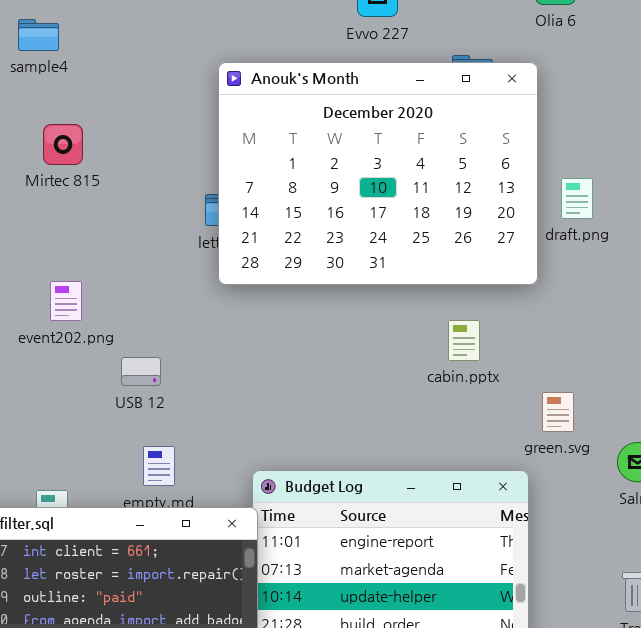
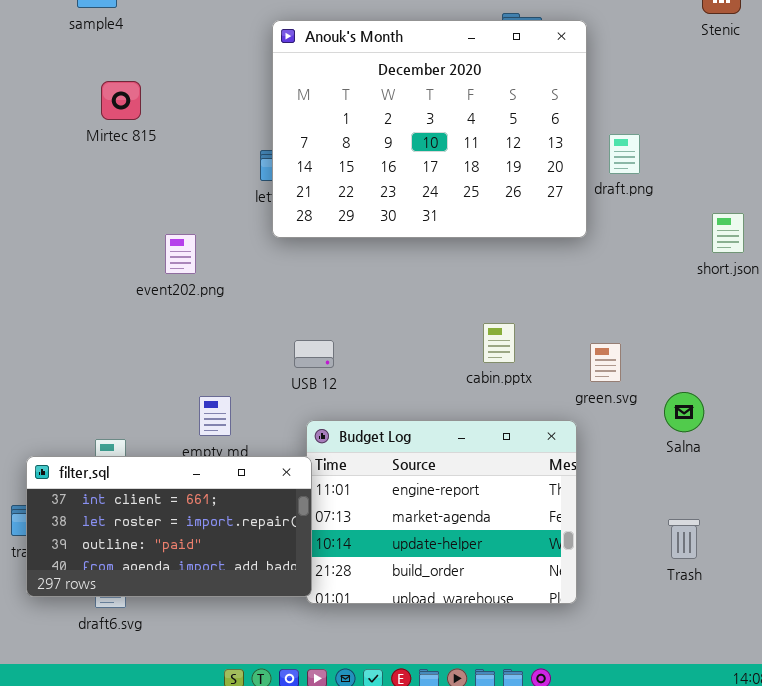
event202.png: [50,281,82,321] -> [165,234,196,274], moved
cabin.pptx: [448,320,480,361] -> [483,323,515,363], moved
USB 12: [121,357,161,386] -> [294,340,334,368], moved

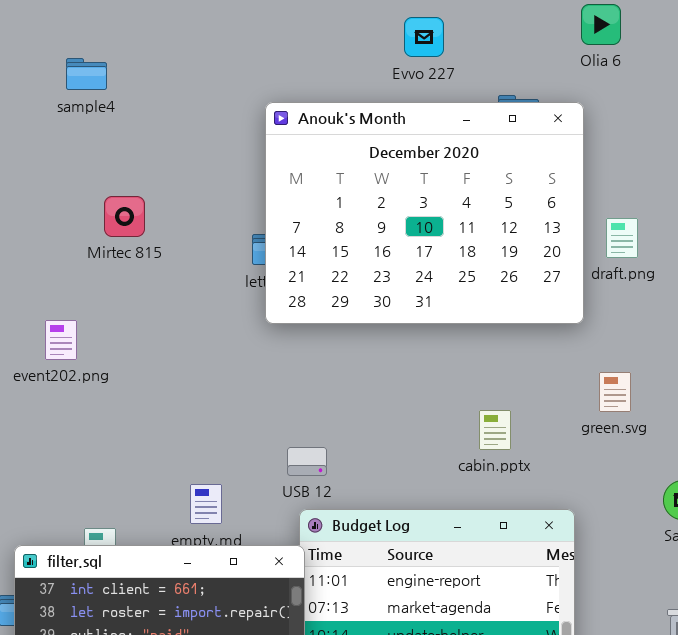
Mirtec 815: [101,81,141,120] -> [104,196,145,237], moved
event202.png: [165,234,196,274] -> [45,320,77,360], moved
USB 12: [294,340,334,368] -> [287,447,327,476], moved
green.svg: [590,343,621,382] -> [599,372,631,412], moved

